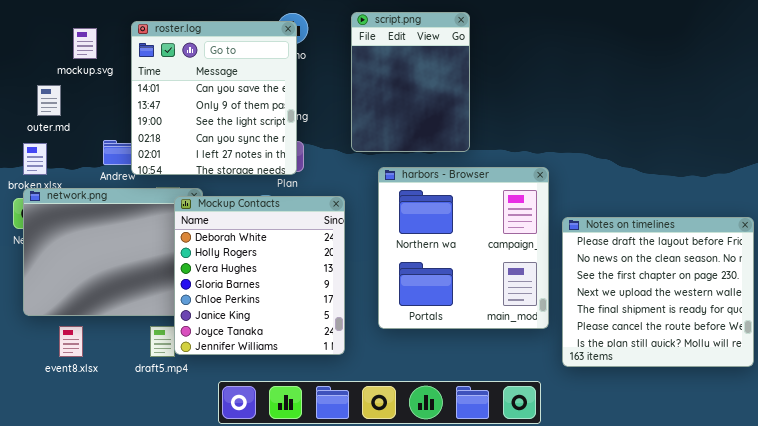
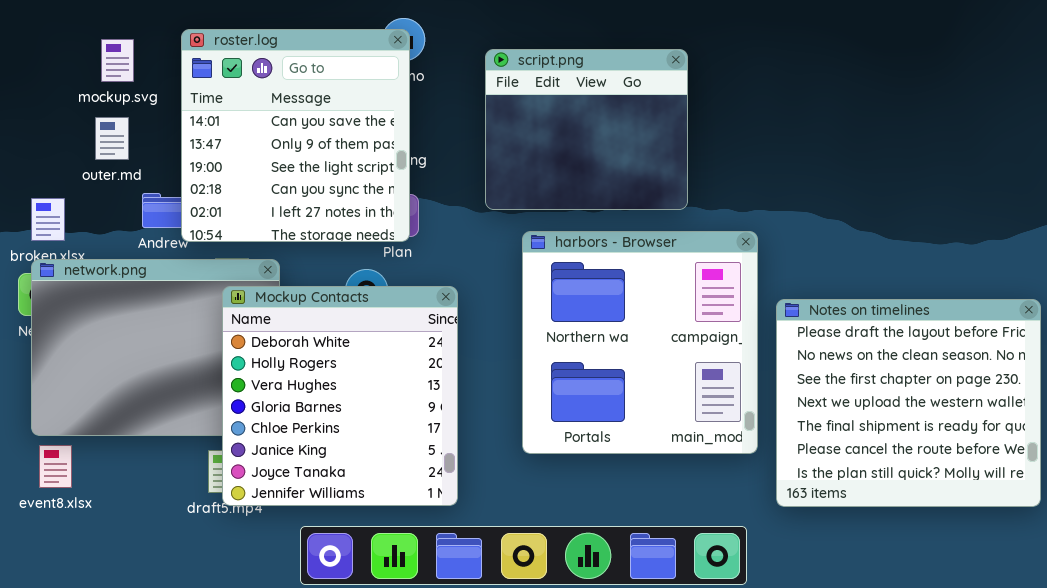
script.png: [351,12,470,152] -> [485,49,688,210], resized
outer.md: [37,85,61,116] -> [95,117,129,160], moved
Mockup Contacts: [174,196,345,355] -> [222,286,458,506], moved
event8.xlsx: [59,326,83,357] -> [39,445,72,488], moved

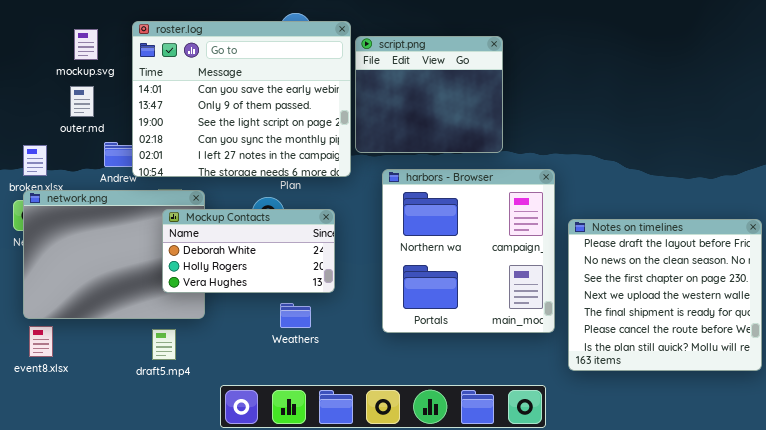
roster.log: [181,29,410,242] -> [132,21,351,177], resized
Mockup Contacts: [222,286,458,506] -> [162,209,335,293], resized

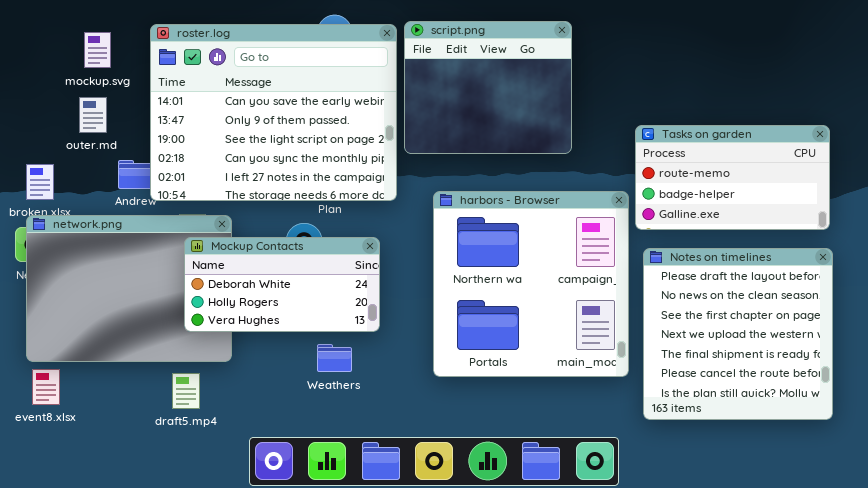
script.png: [355,36,503,153] -> [404,21,572,154], moved
Tasks on garden: none -> [635,125,830,230], opened
Notes on timelines: [568,219,762,371] -> [643,248,833,420], resized

